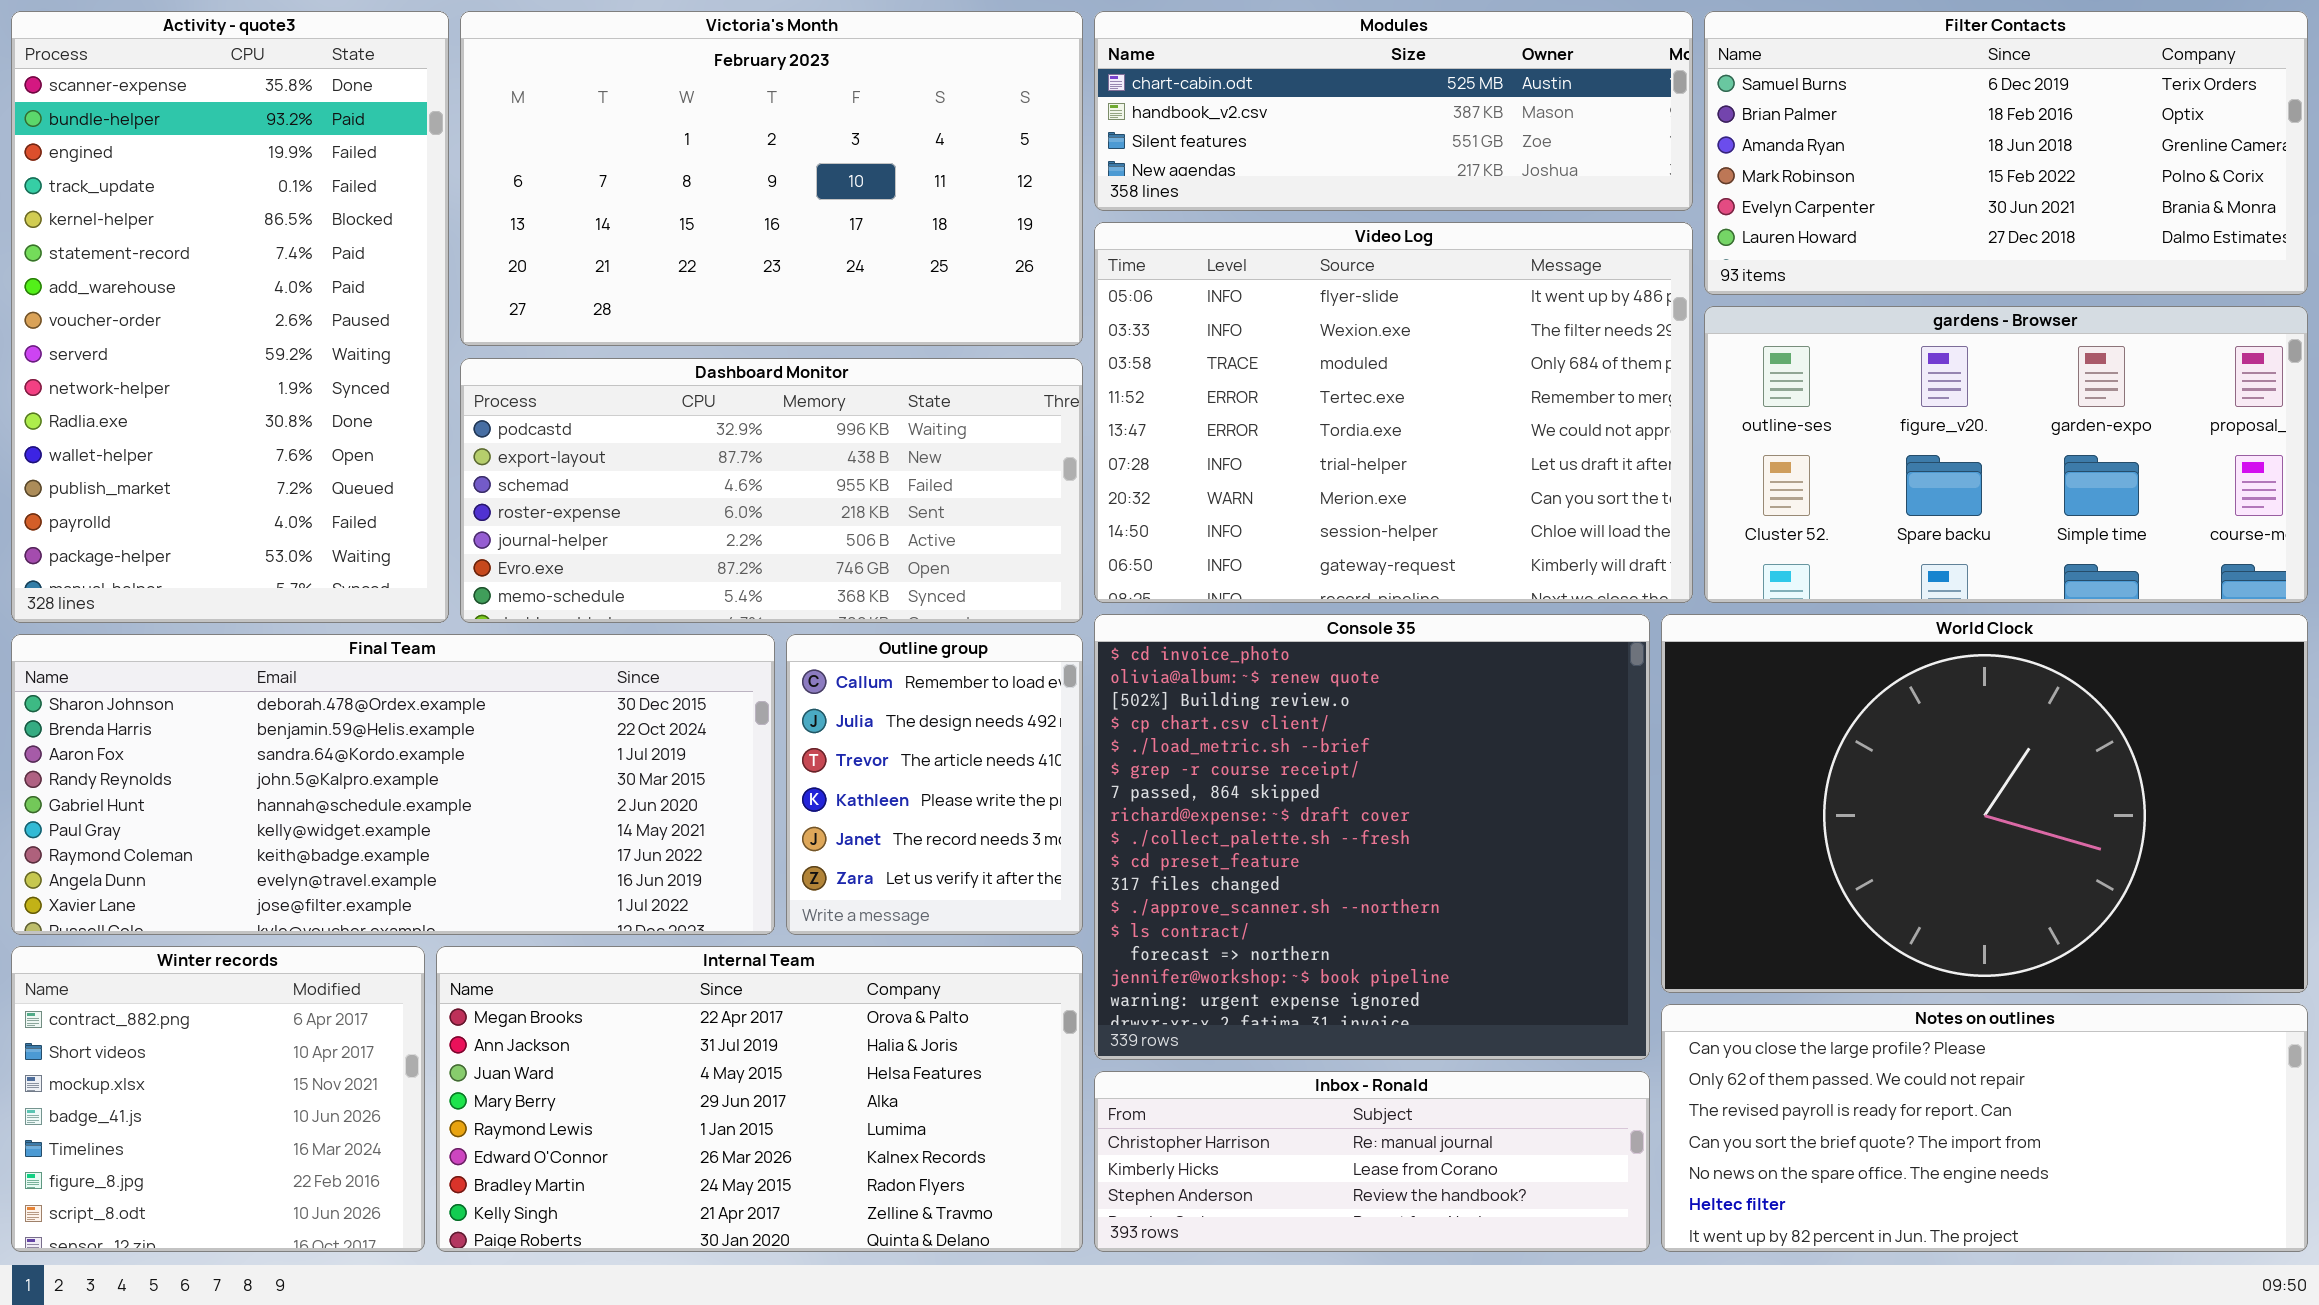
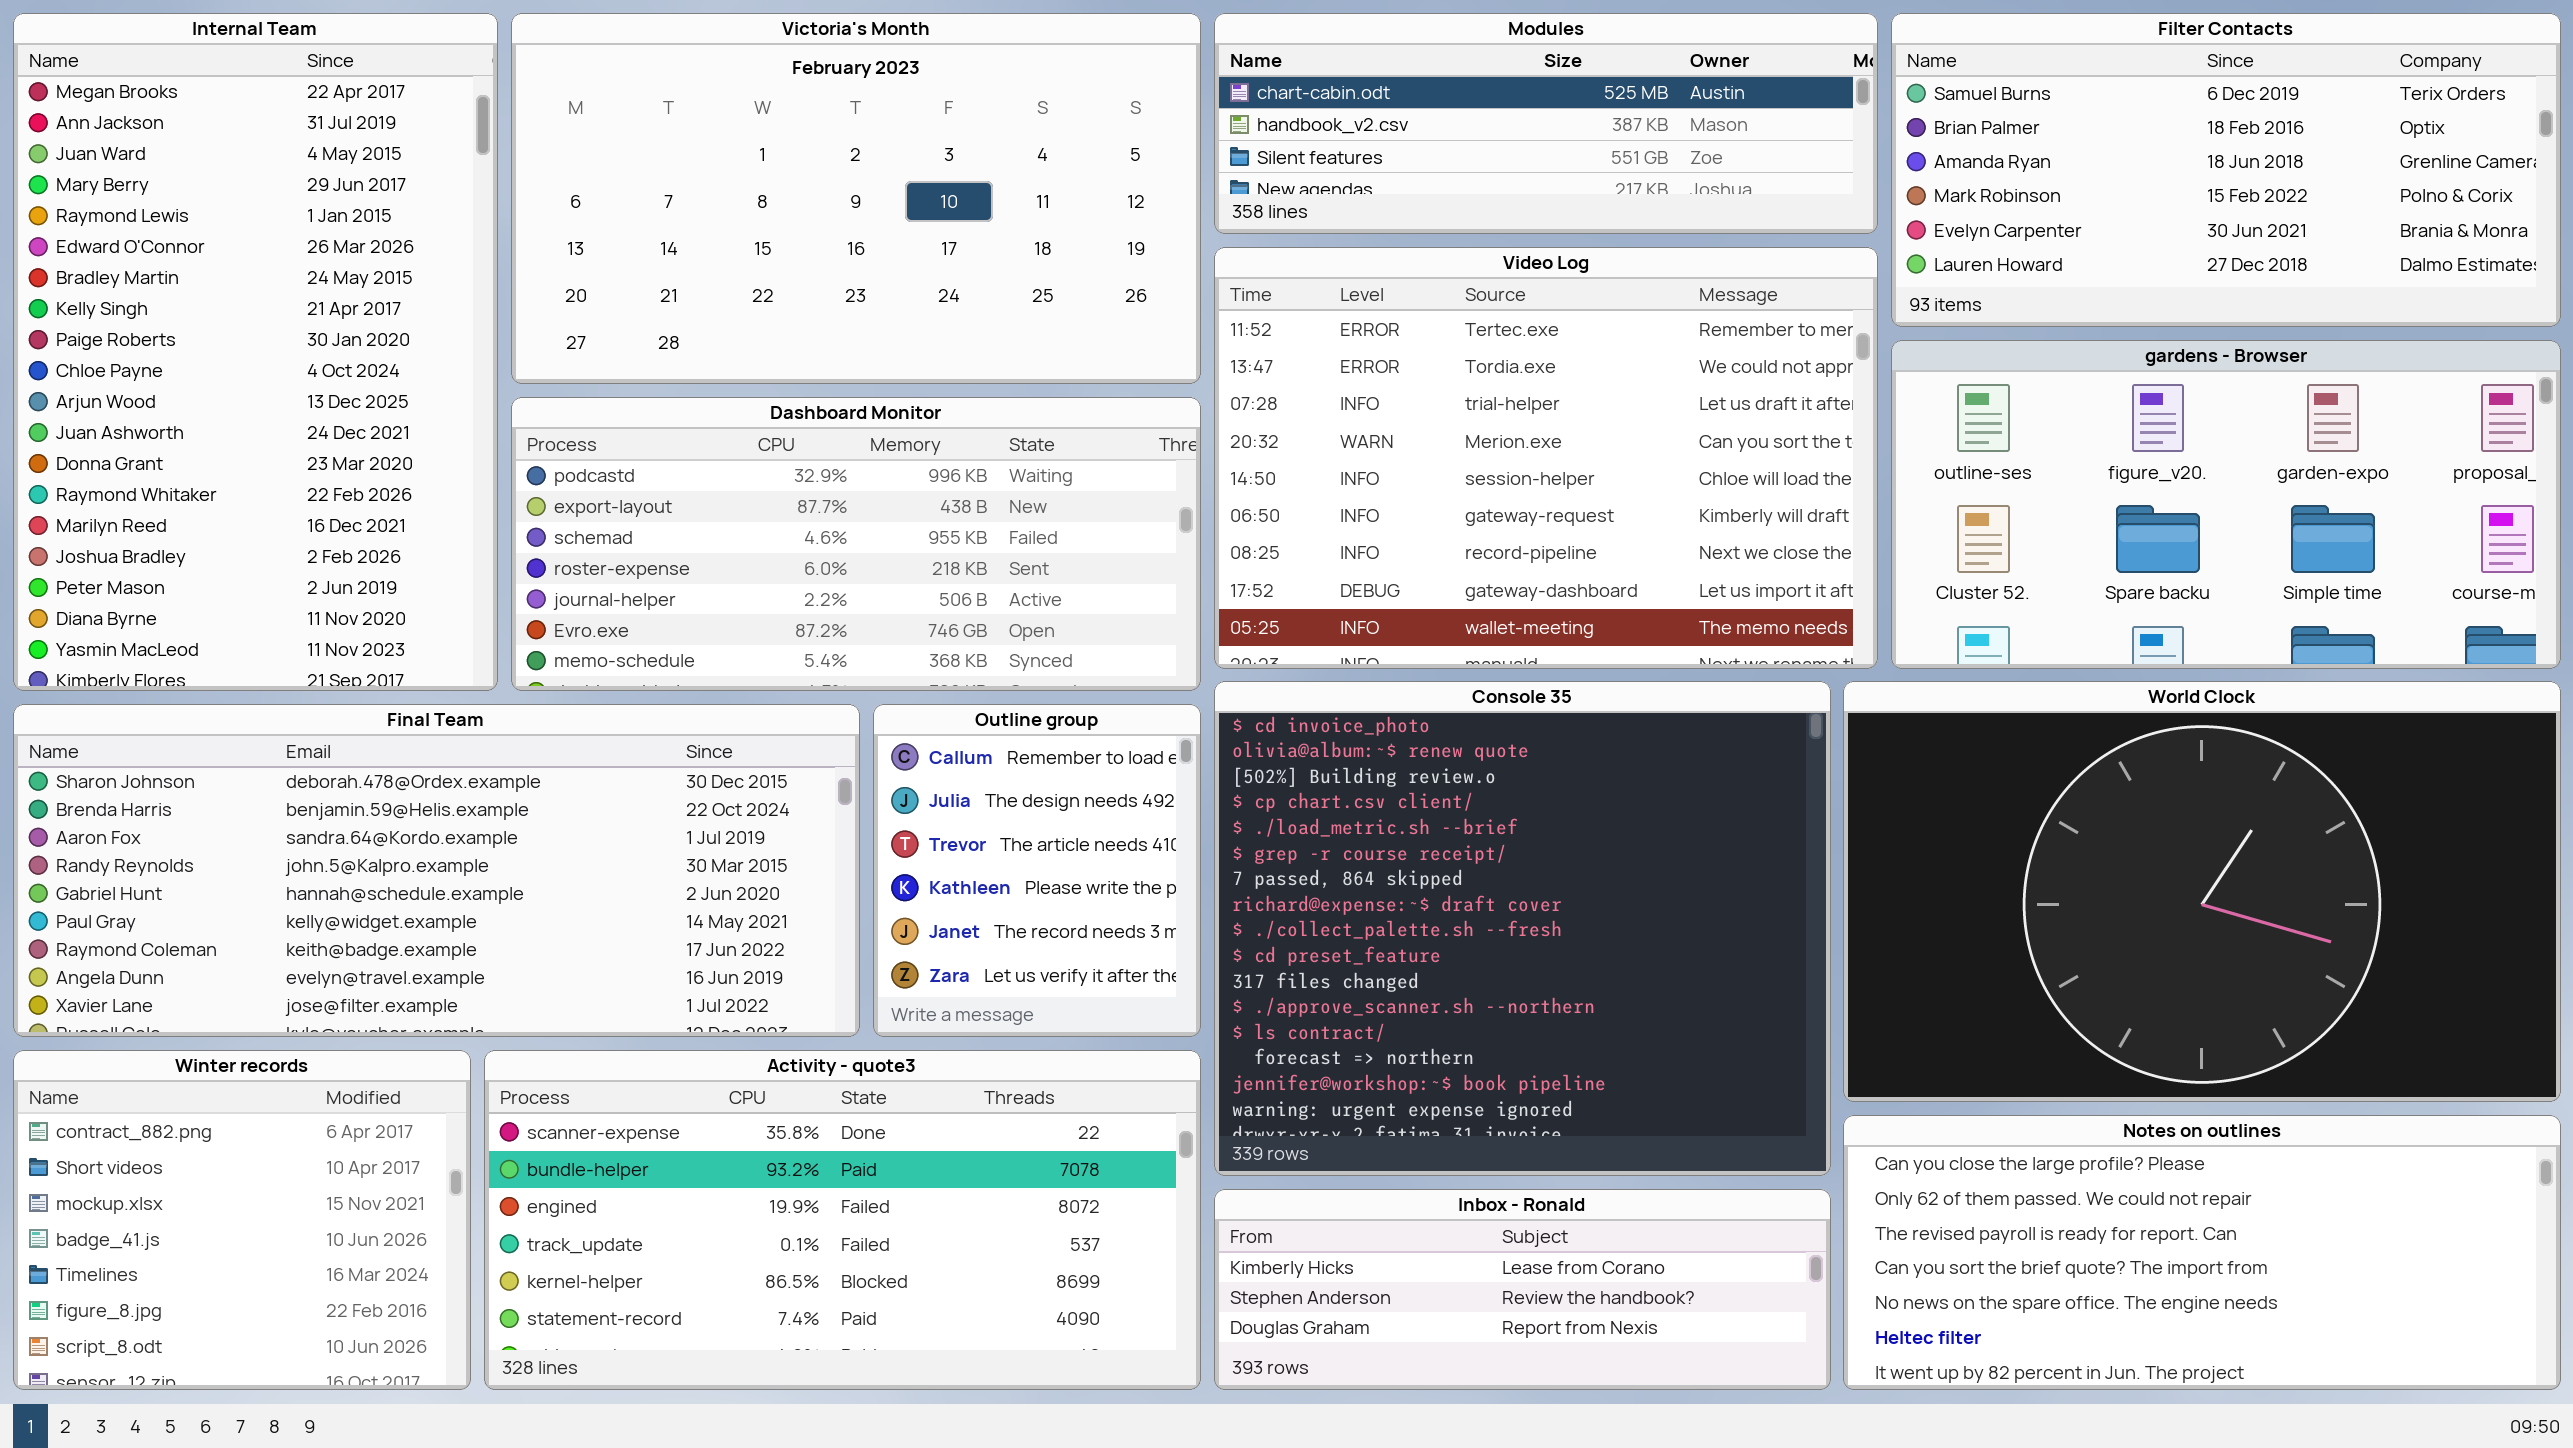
Activity - quote3: [11,11,449,623] -> [484,1050,1201,1390], moved, resized
Video Log: [1094,222,1693,603] -> [1214,247,1878,669], scrolled down 3 rows
Internal Team: [436,946,1083,1252] -> [13,13,498,691], moved, resized
Inbox - Ronald: [1094,1071,1650,1252] -> [1214,1189,1831,1390], scrolled down 1 row

